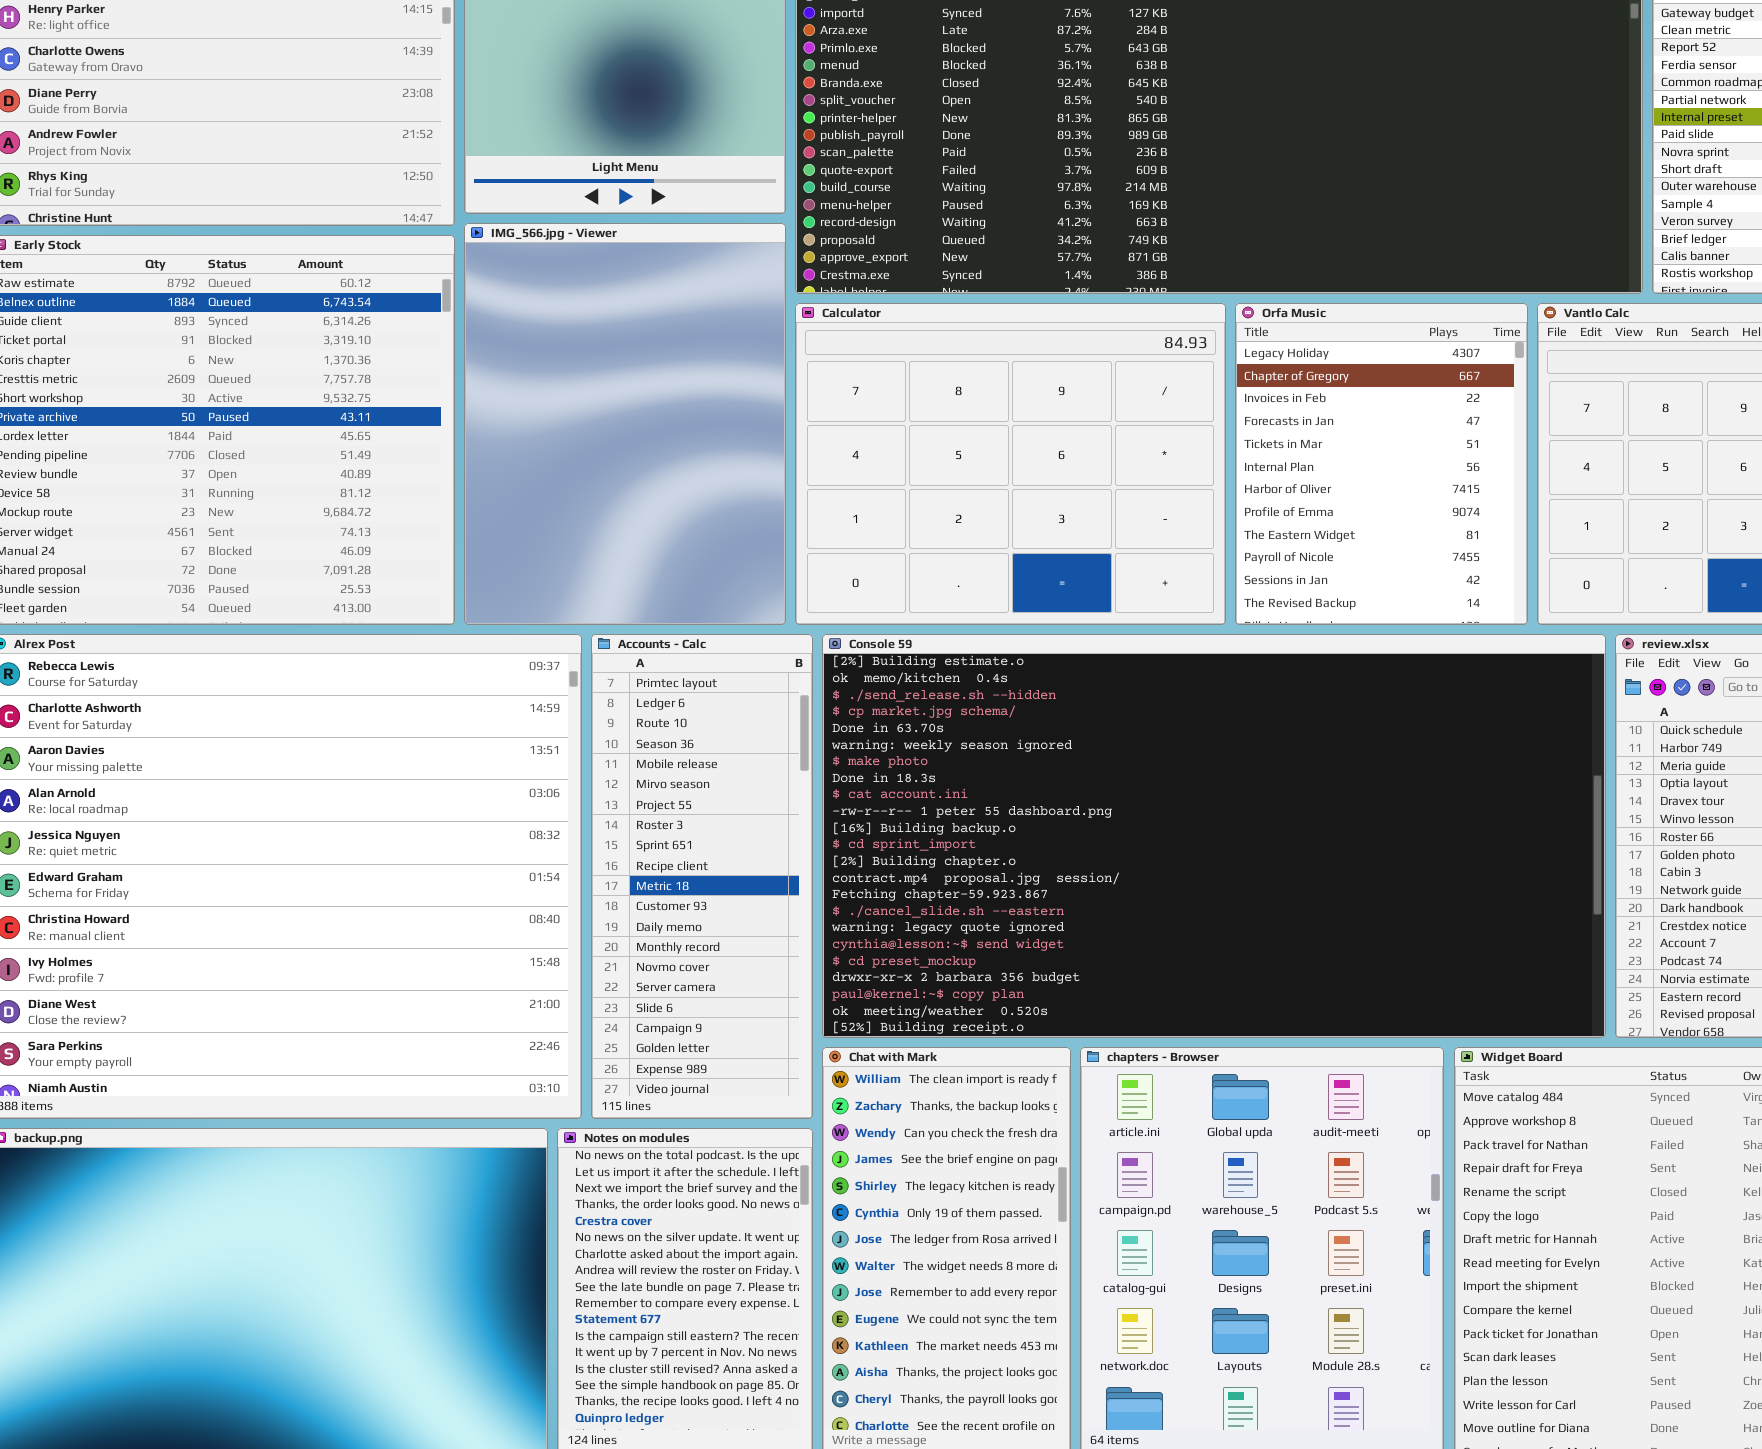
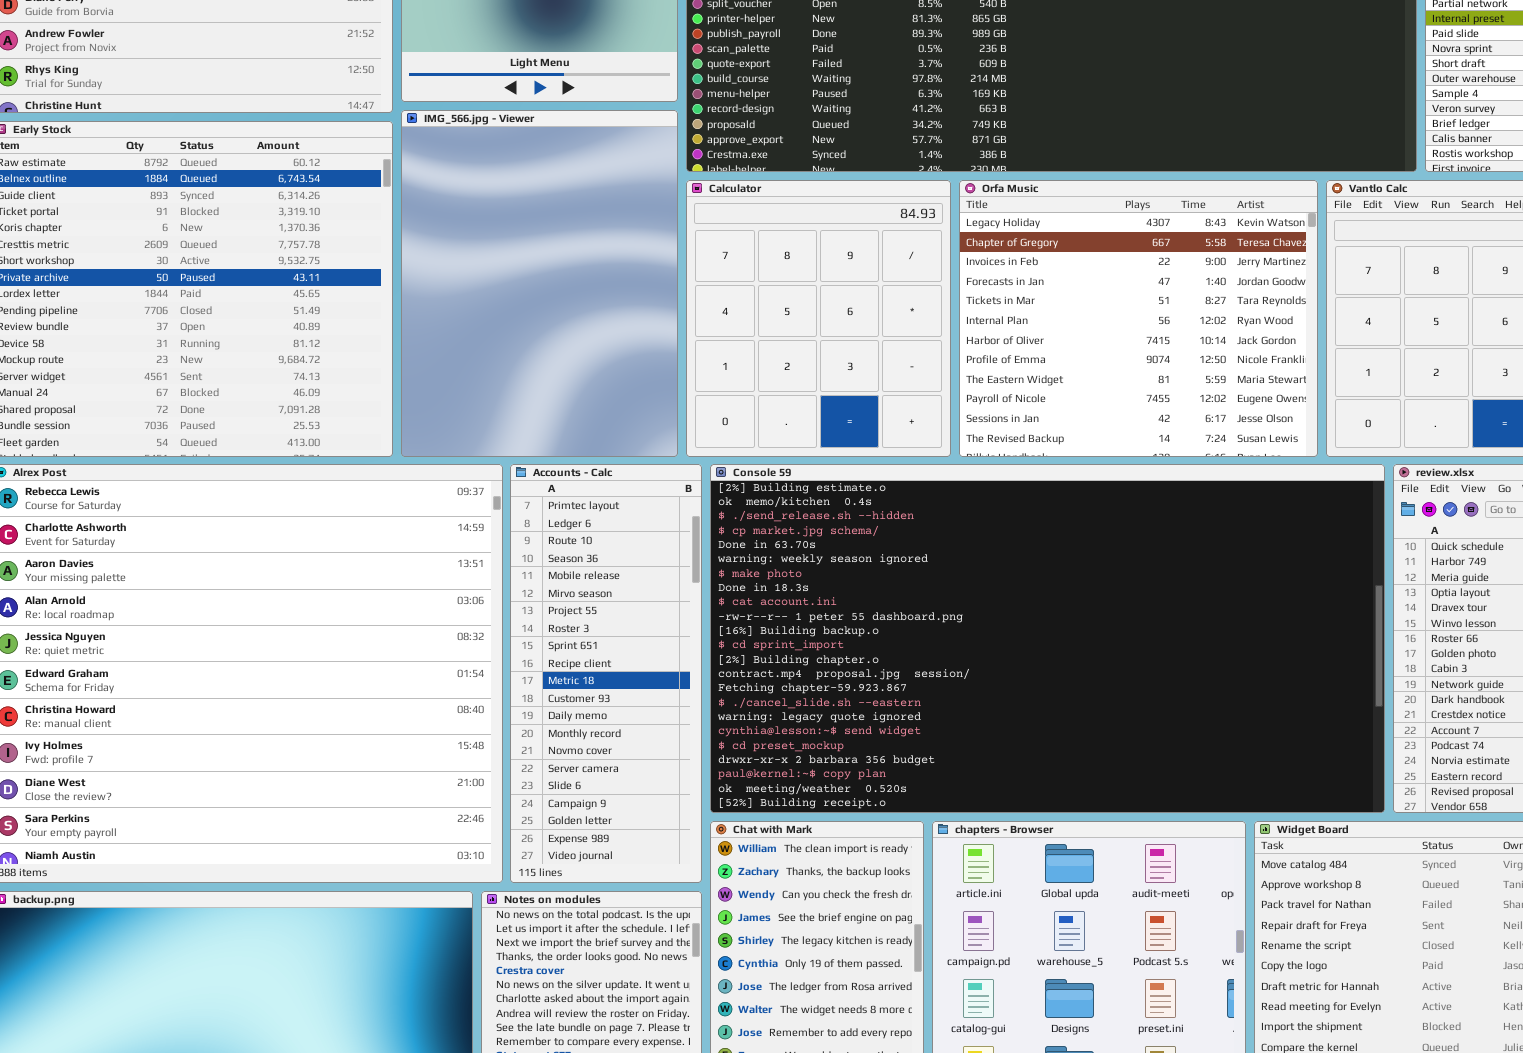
Calculator: [795,303,1226,625] -> [686,180,951,457], resized
Orfa Music: [1235,303,1528,625] -> [959,180,1318,457], resized

